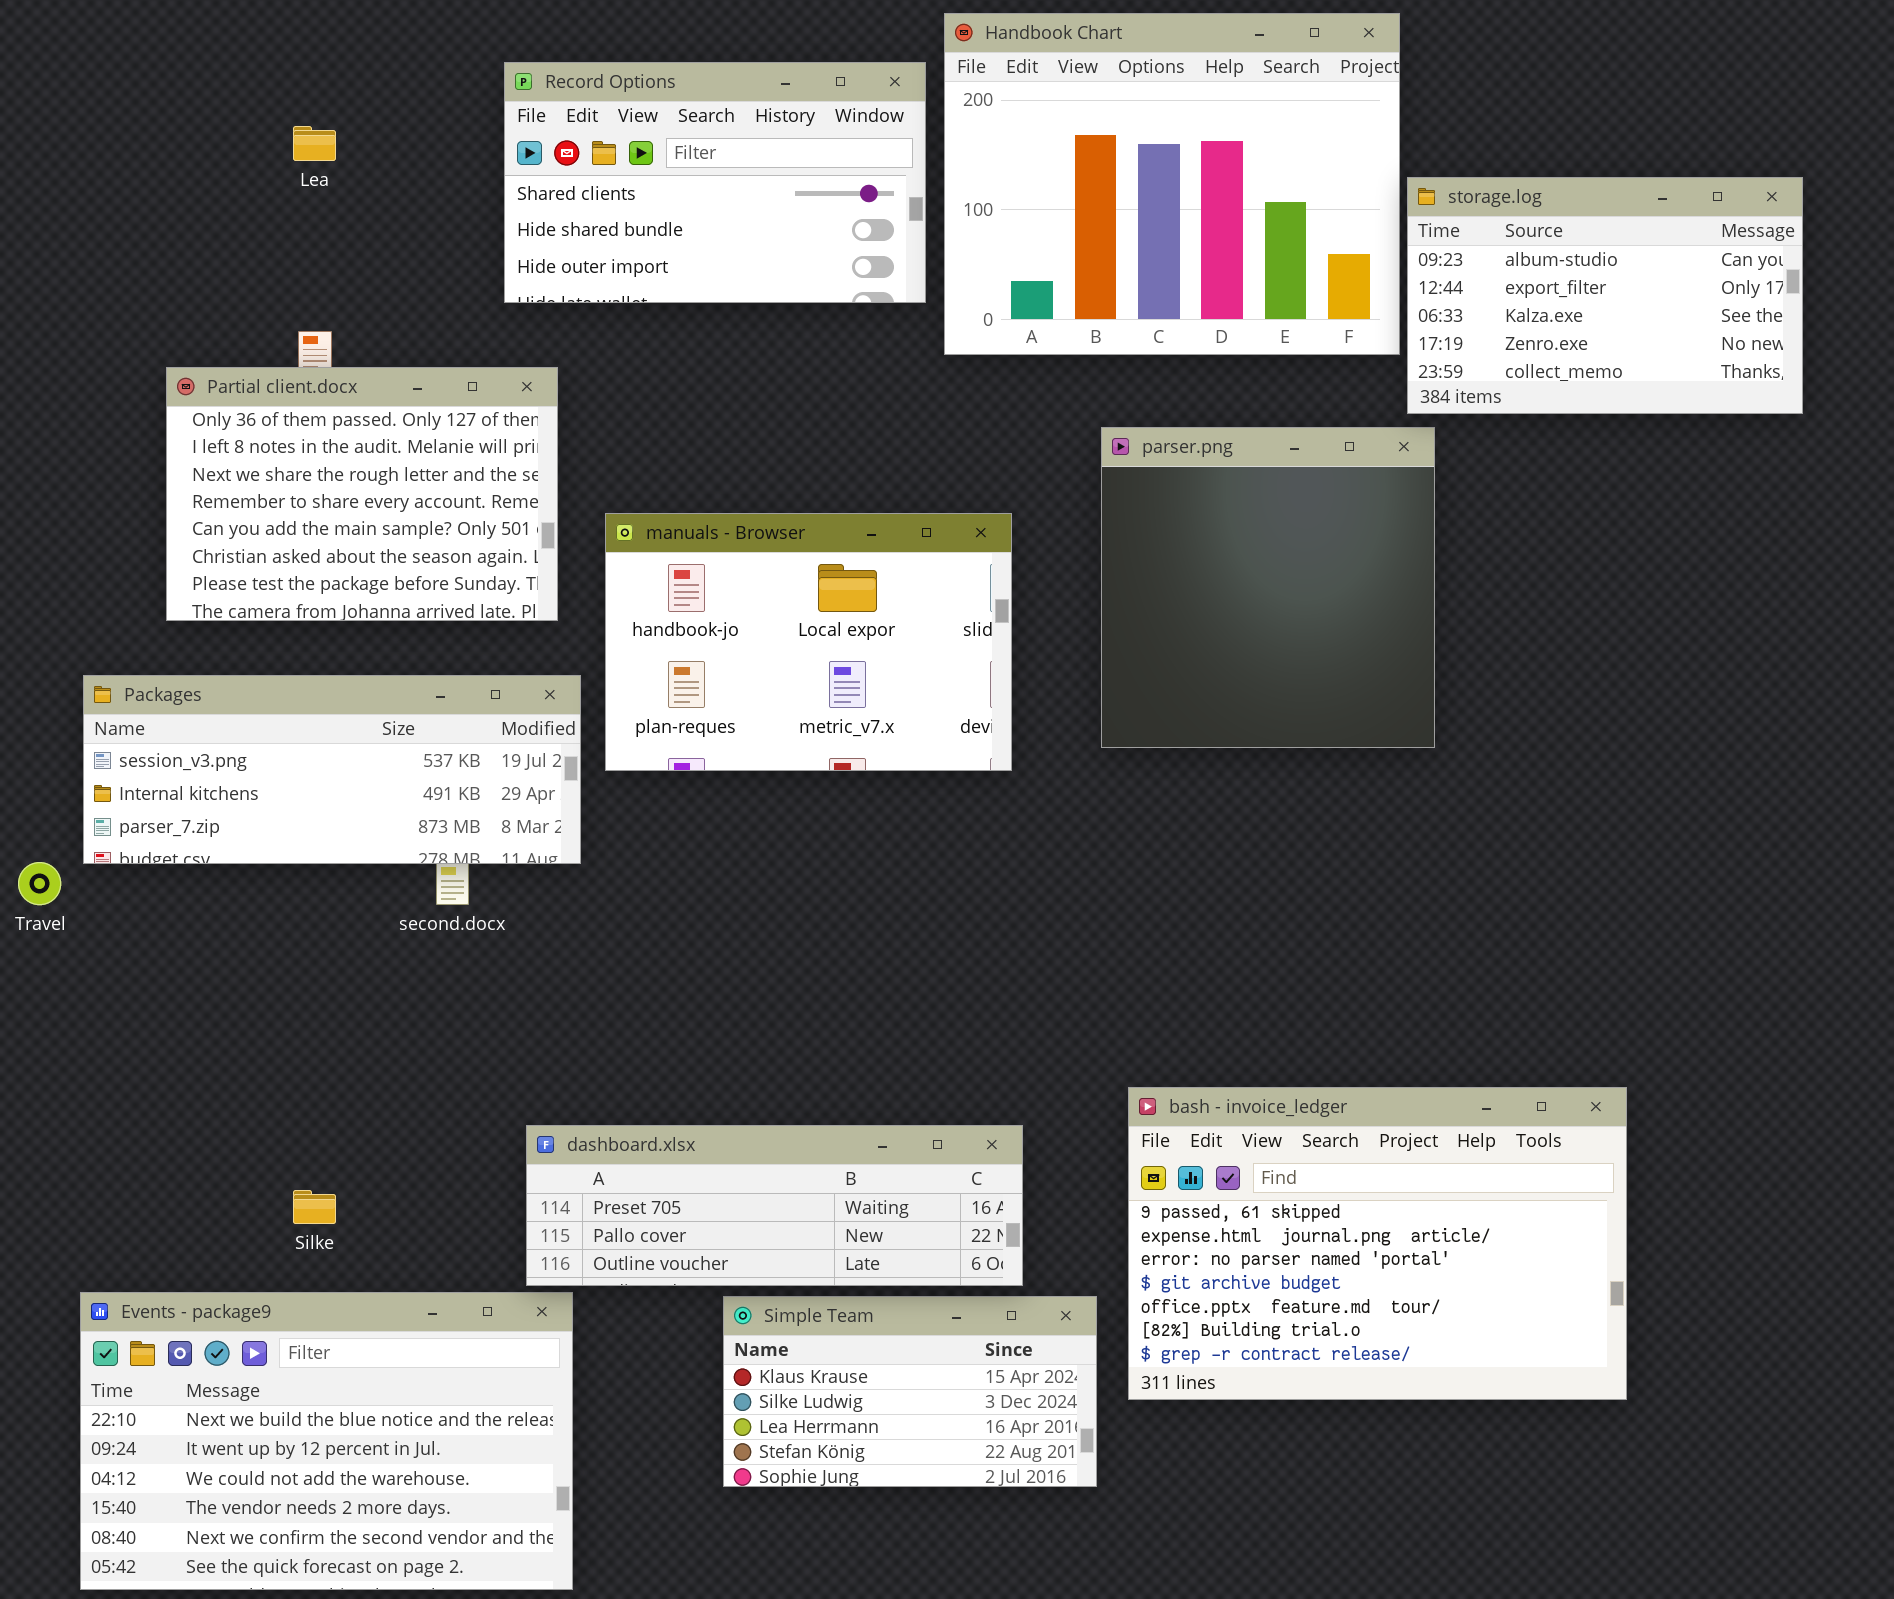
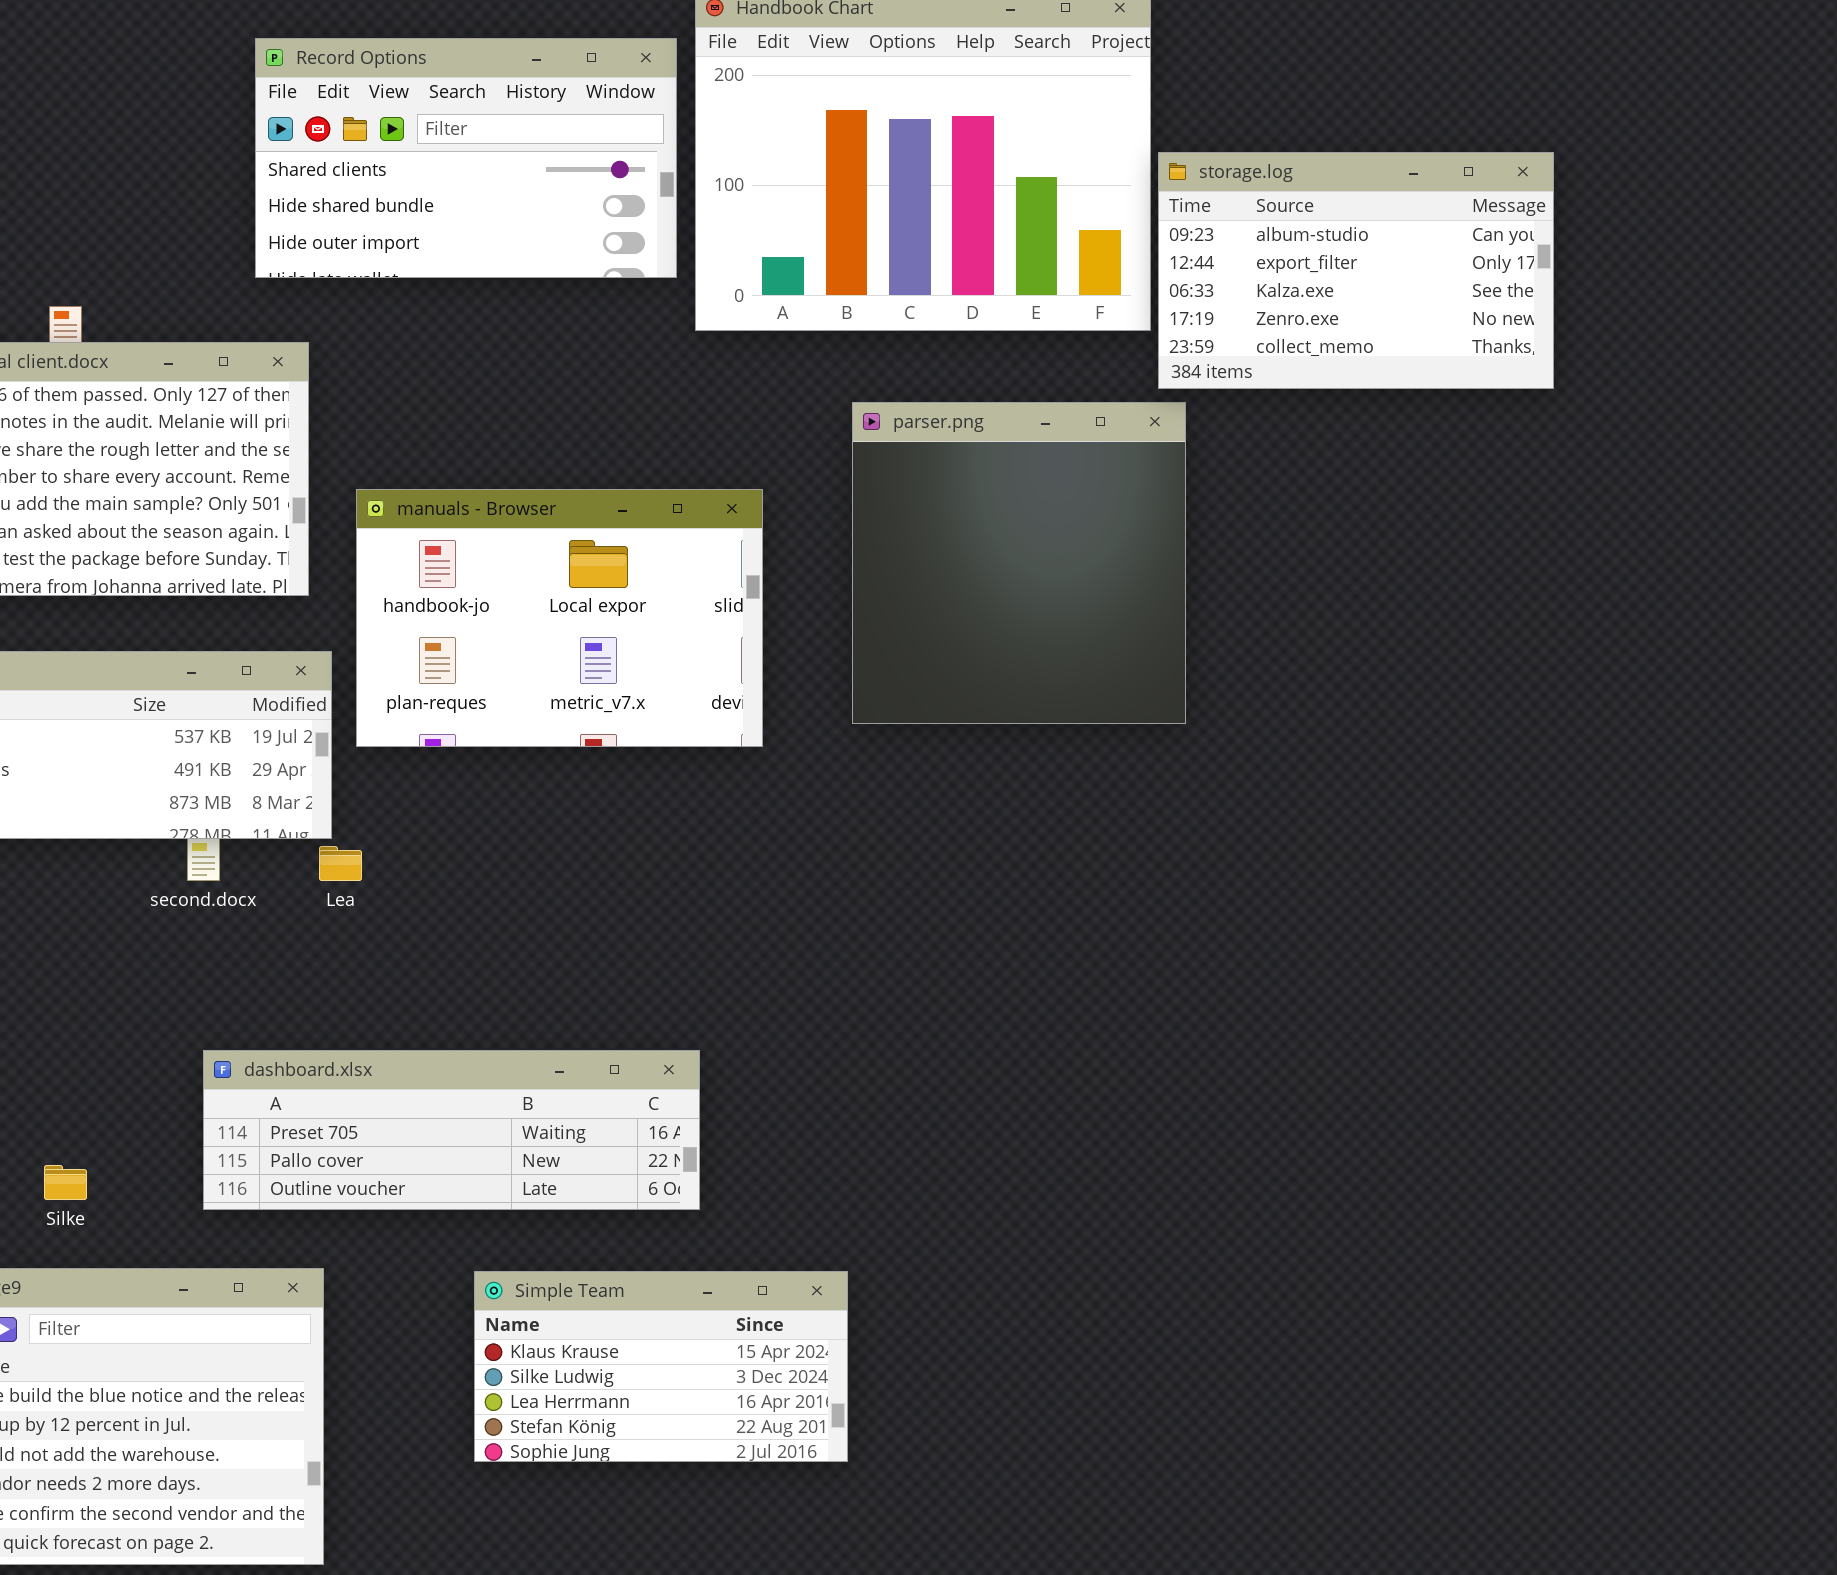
Lea: [293,126,336,161] -> [319,846,362,881], moved
bash - invoice_ledger: [1128,1087,1627,1400] -> none, closed
dashboard.xlsx: [526,1125,1023,1286] -> [203,1050,700,1210], moved

